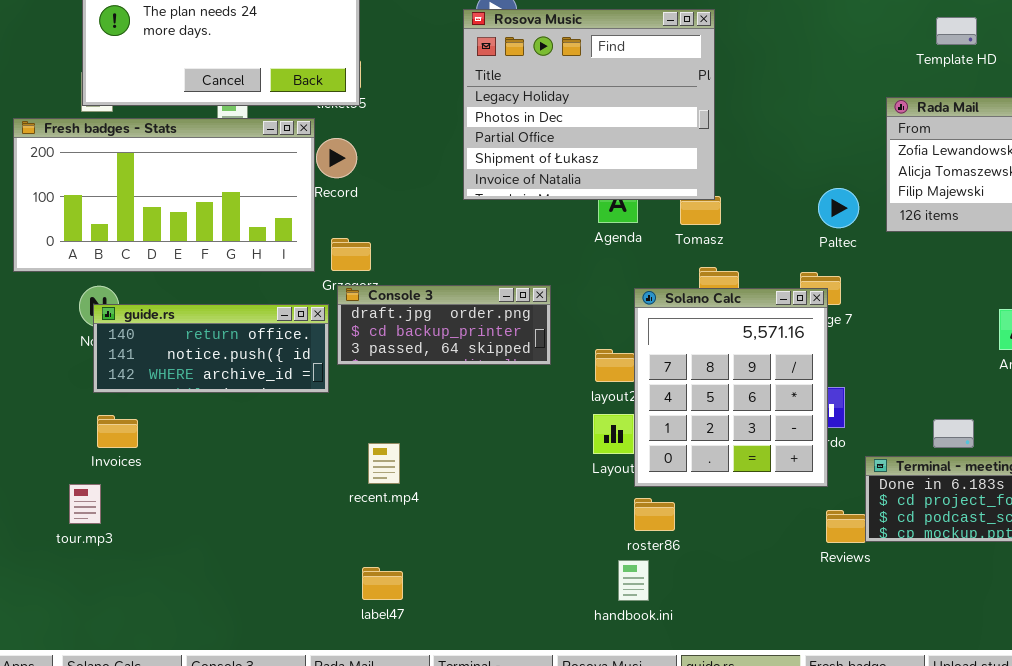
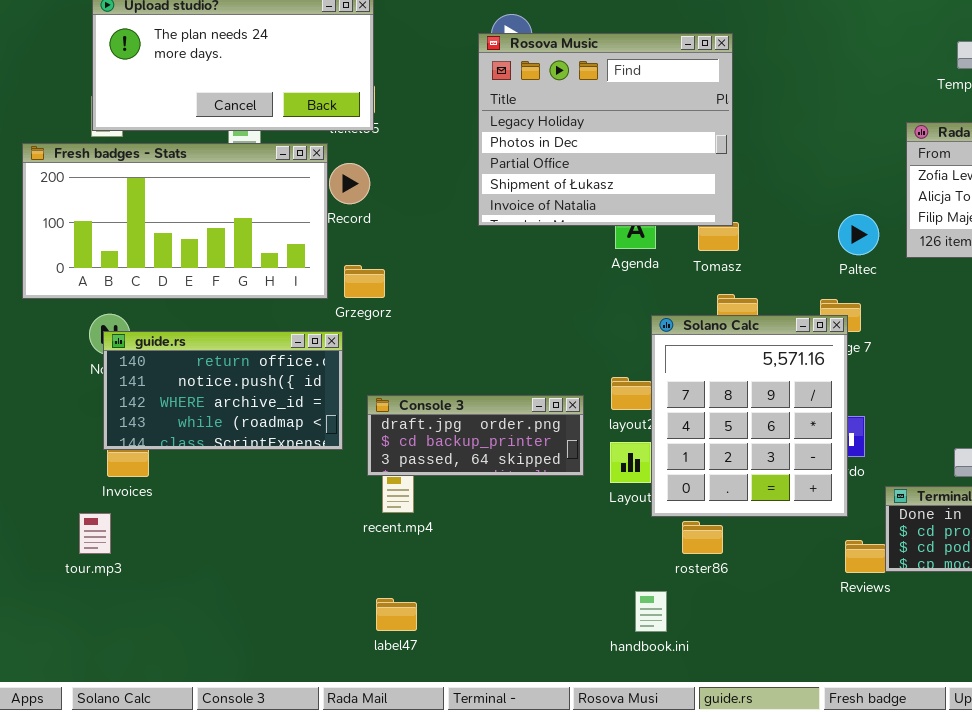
Console 3: [337,285,551,365] -> [367,395,584,476], moved
guide.rs: [93,304,329,393] -> [103,331,343,450], resized
roster86: [634,498,675,531] -> [682,521,723,554], moved

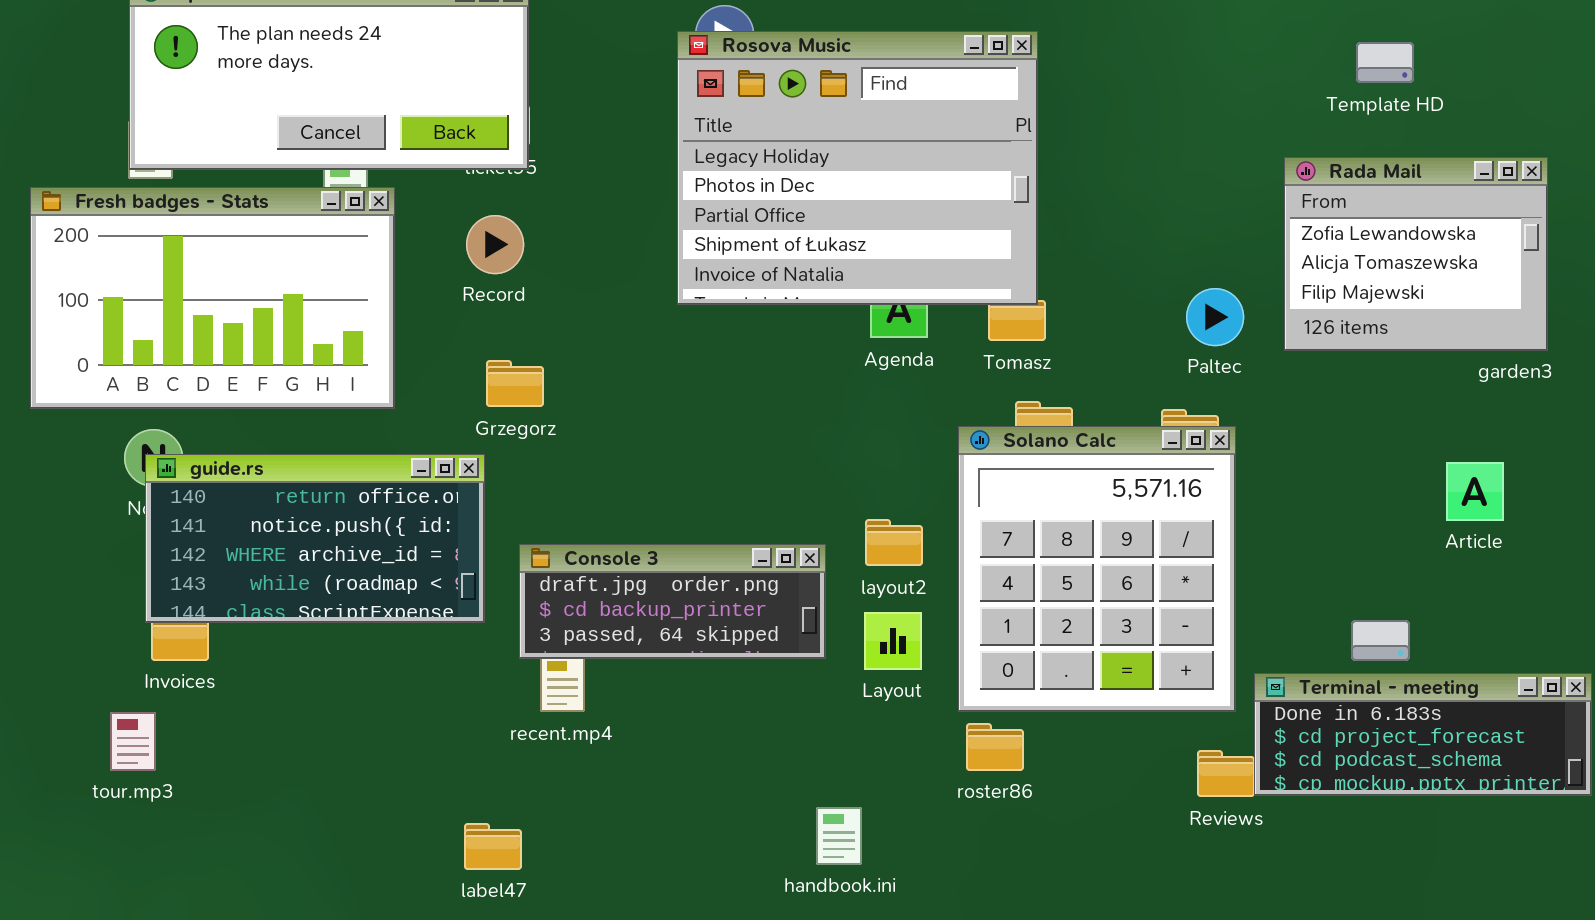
Fresh badges - Stats: [22,143,328,299] -> [30,187,395,409], resized
Solano Calc: [651,315,848,517] -> [958,426,1236,712], moved
handbook.ini: [635,591,667,632] -> [816,807,862,865], moved
label47: [376,598,417,631] -> [464,823,522,870], moved

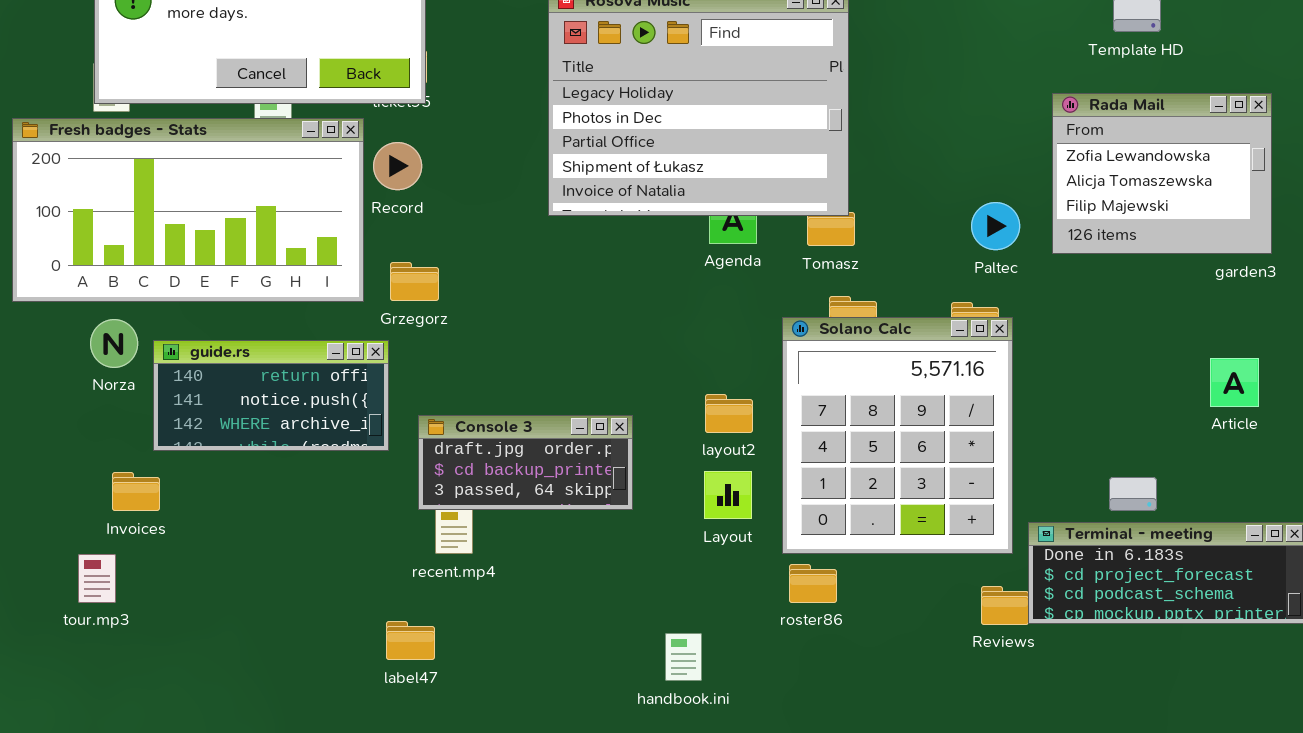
Fresh badges - Stats: [30,187,395,409] -> [12,118,364,302], resized
guide.rs: [145,454,485,623] -> [153,340,389,451], resized
Article: [1446,462,1504,521] -> [1210,358,1259,407], moved
Console 3: [519,544,826,659] -> [418,415,633,510], resized
label47: [464,823,522,870] -> [386,621,435,660], moved

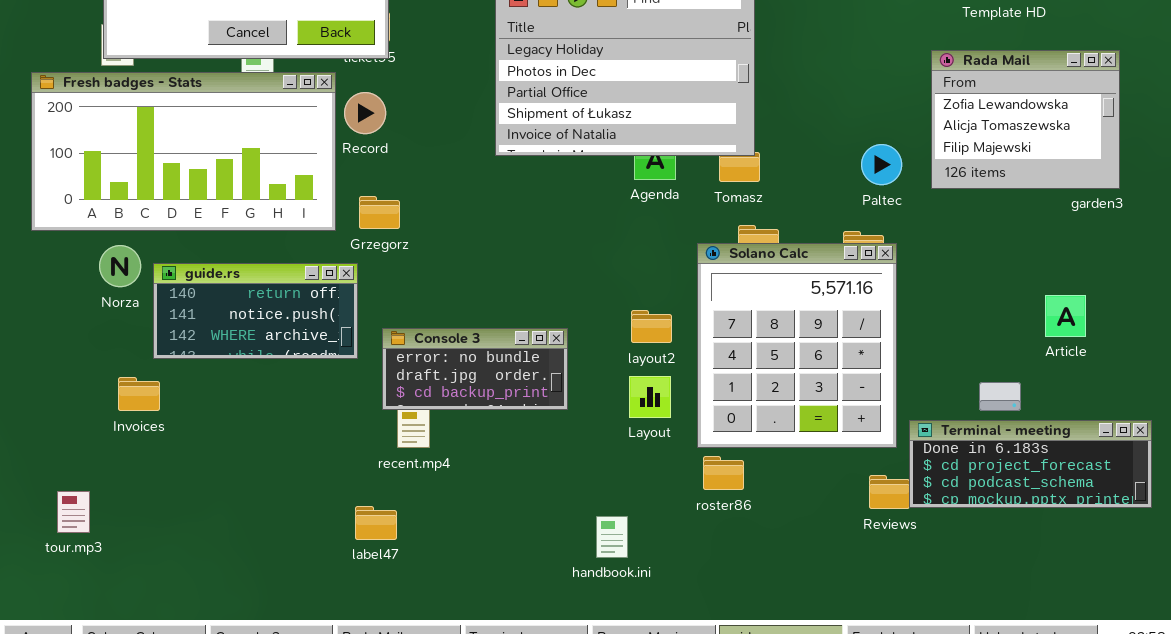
Article: [1210,358,1259,407] -> [1045,295,1086,337], moved
Console 3: [418,415,633,510] -> [382,328,568,410], scrolled up 1 row
tour.mp3: [78,554,116,603] -> [57,491,90,533], moved

